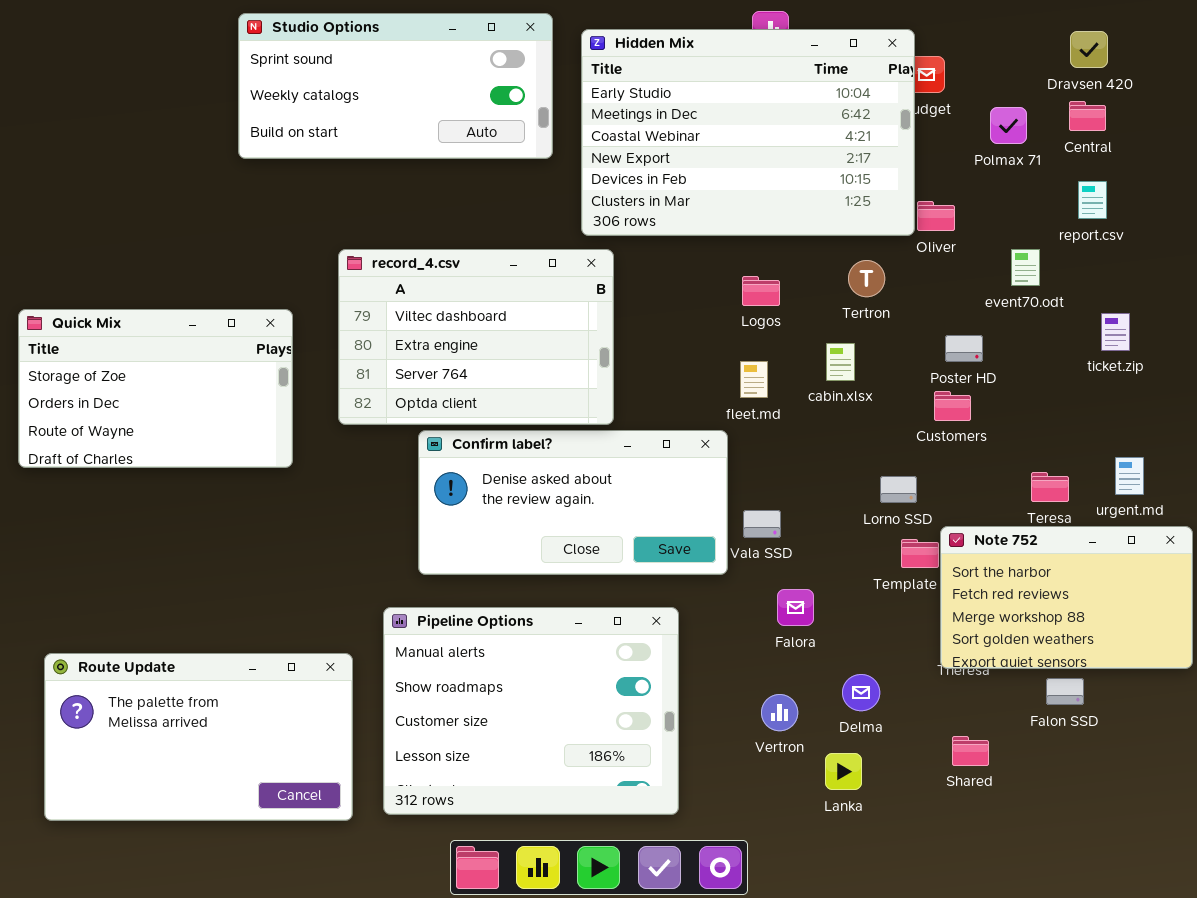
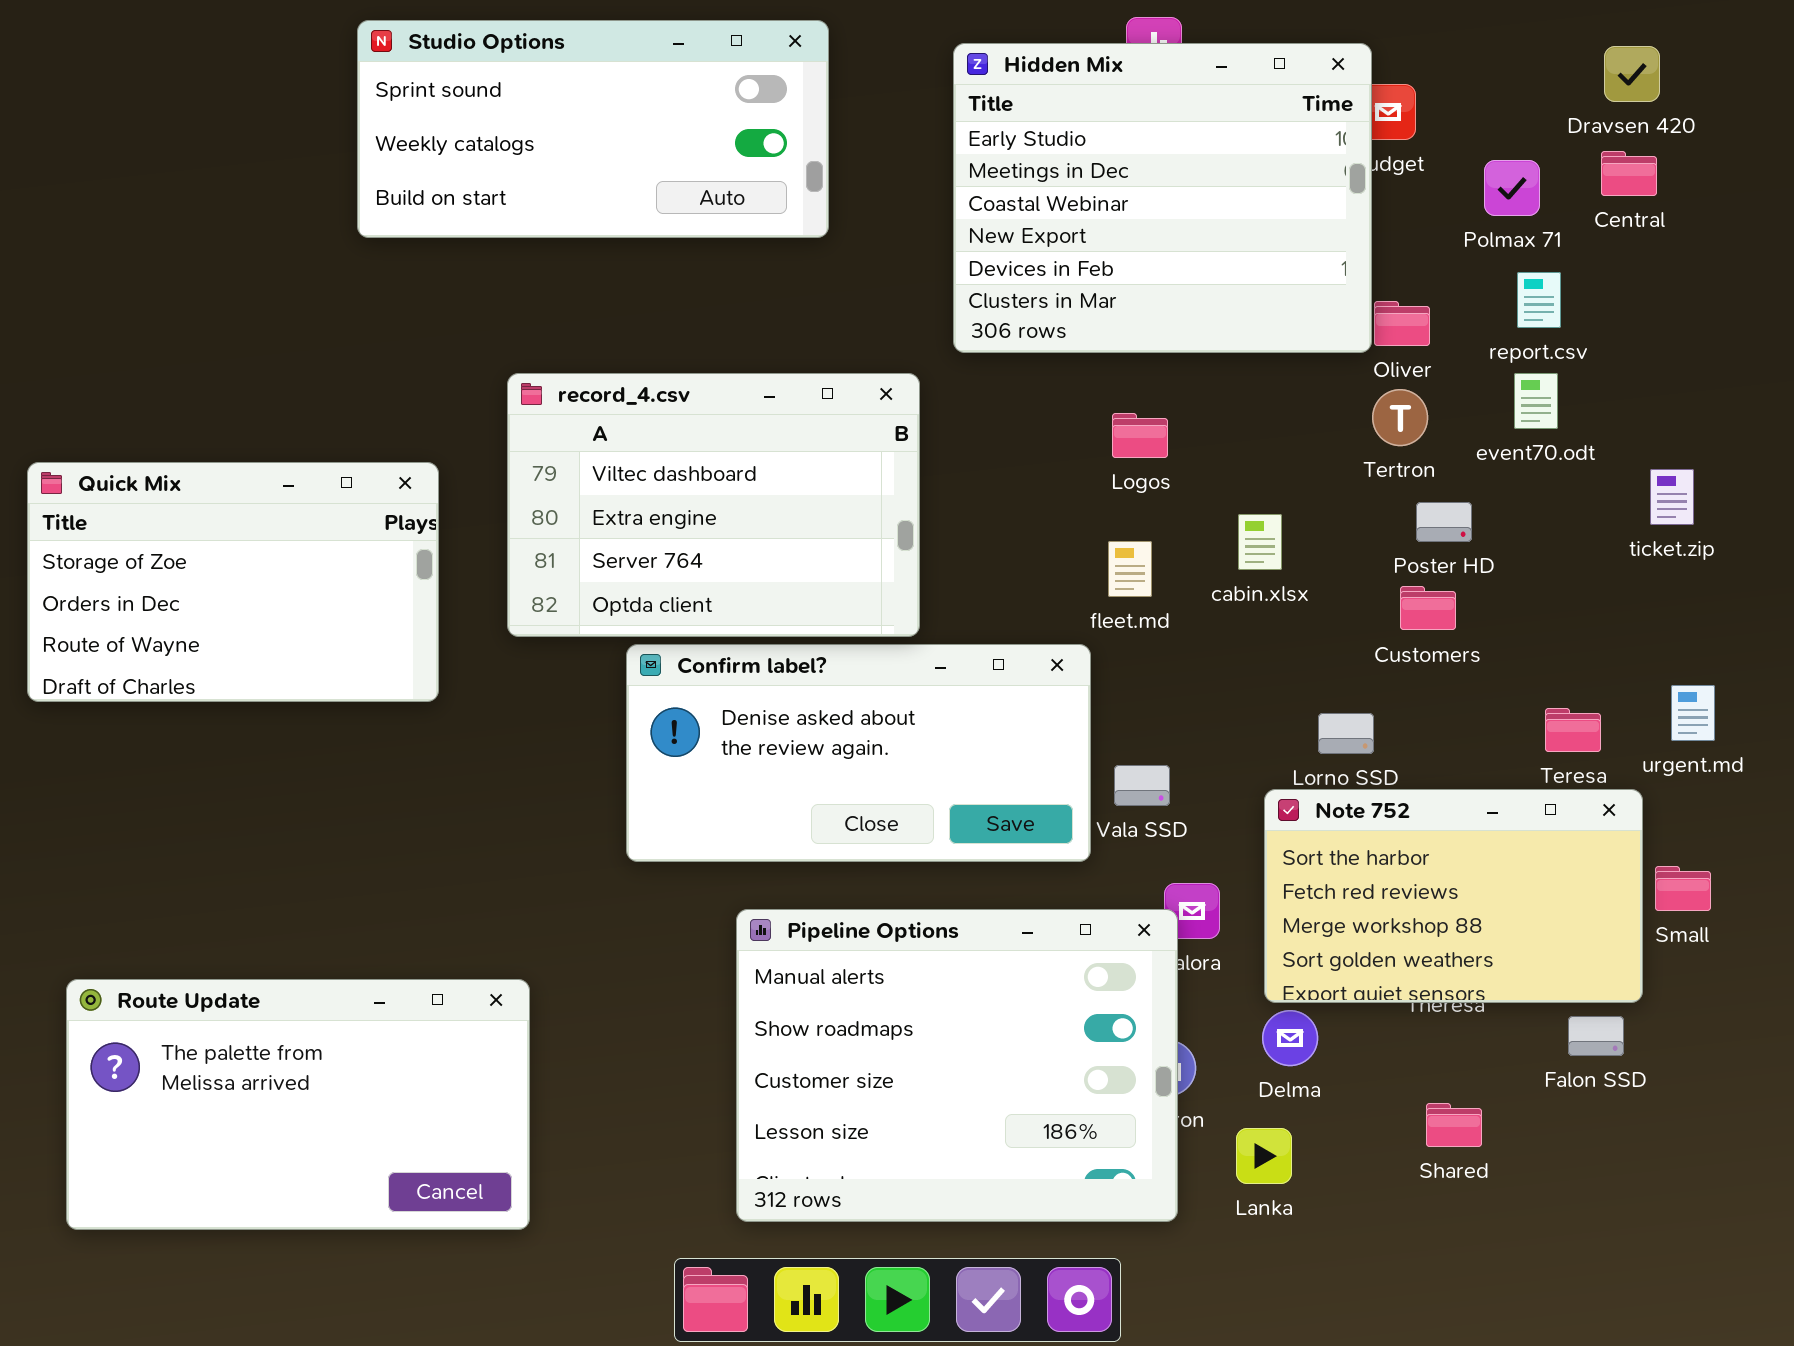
Hidden Mix: [581,29,915,236] -> [953,43,1372,353], resized
report.csv: [1078,181,1107,219] -> [1517,272,1561,328], moved
Tertron: [848,260,885,297] -> [1372,389,1428,446], moved
Note 752: [940,526,1193,669] -> [1264,789,1643,1003], moved
Pipeline Options: [383,607,679,815] -> [736,909,1178,1222], moved

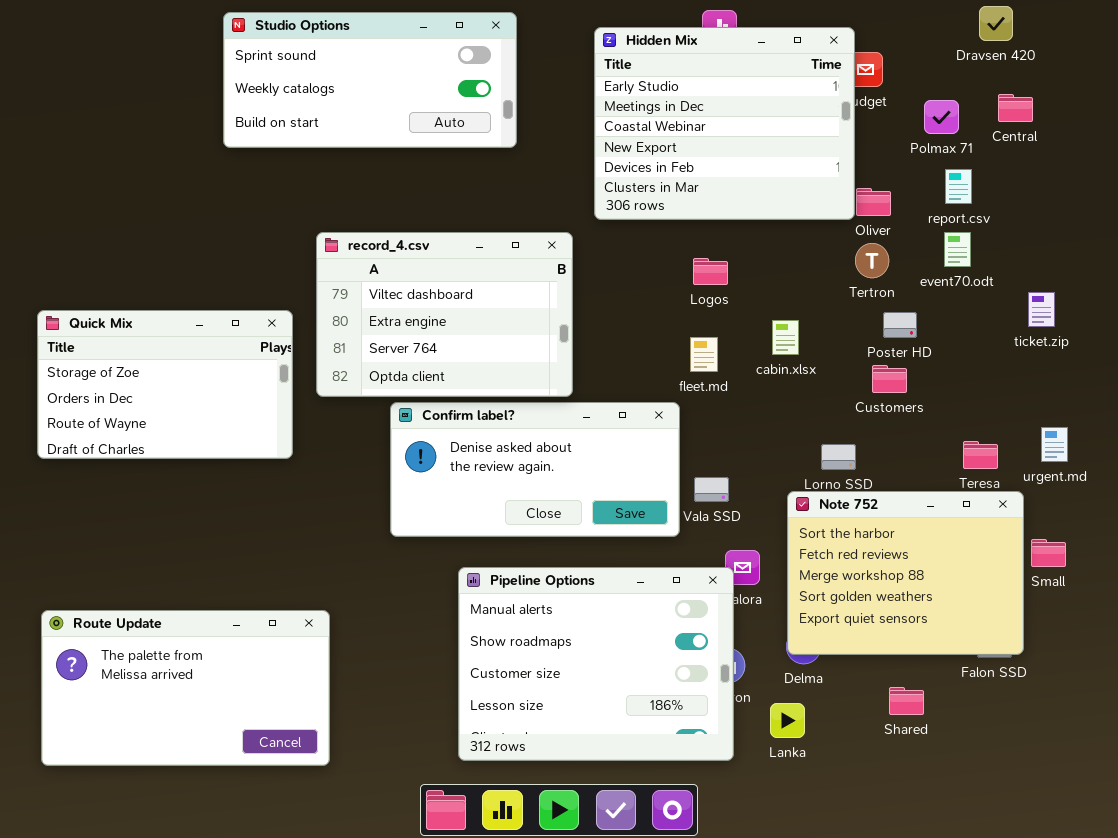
Dravsen 420: [1604,46,1660,102] -> [979,6,1013,41], moved
Quick Mix: [27,462,439,702] -> [37,310,293,459], moved
Note 752: [1264,789,1643,1003] -> [787,491,1024,655], resized

